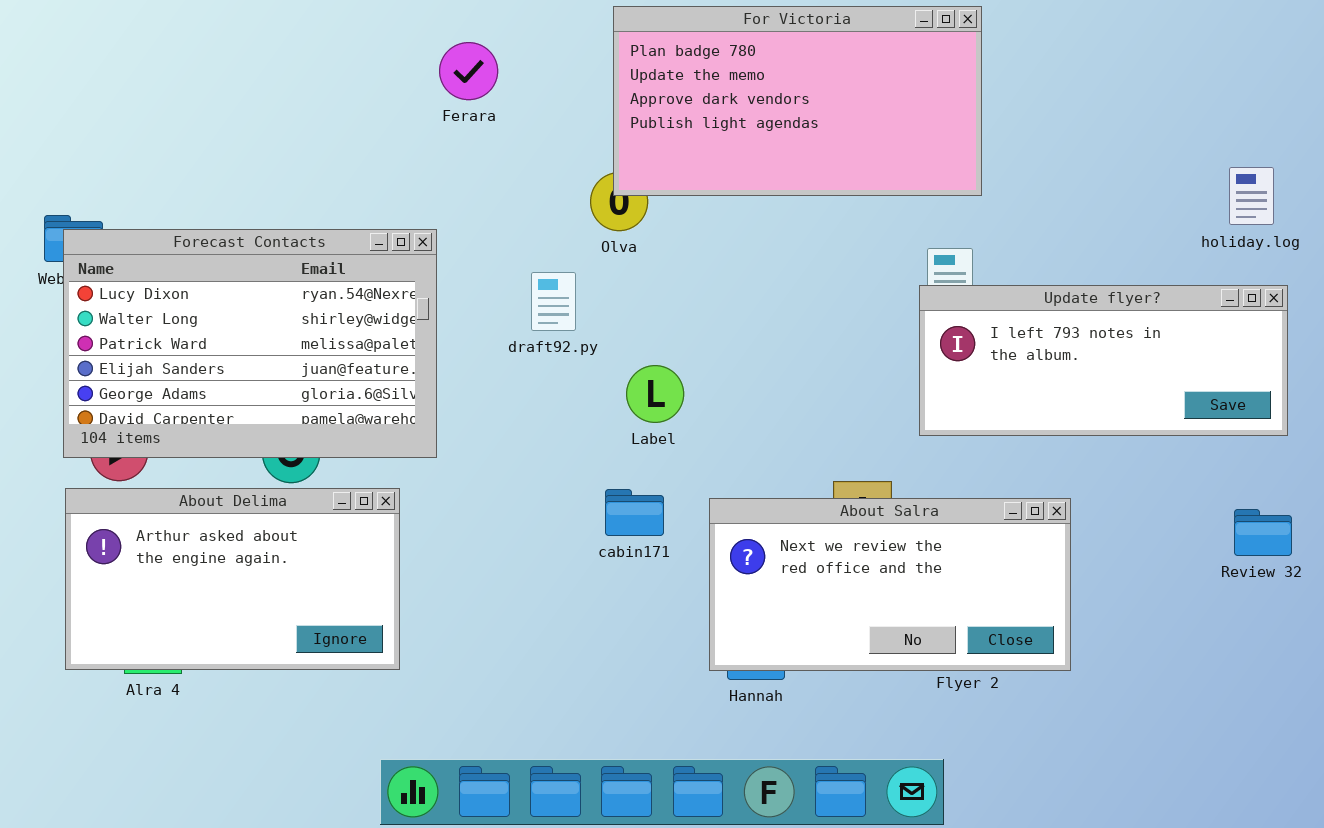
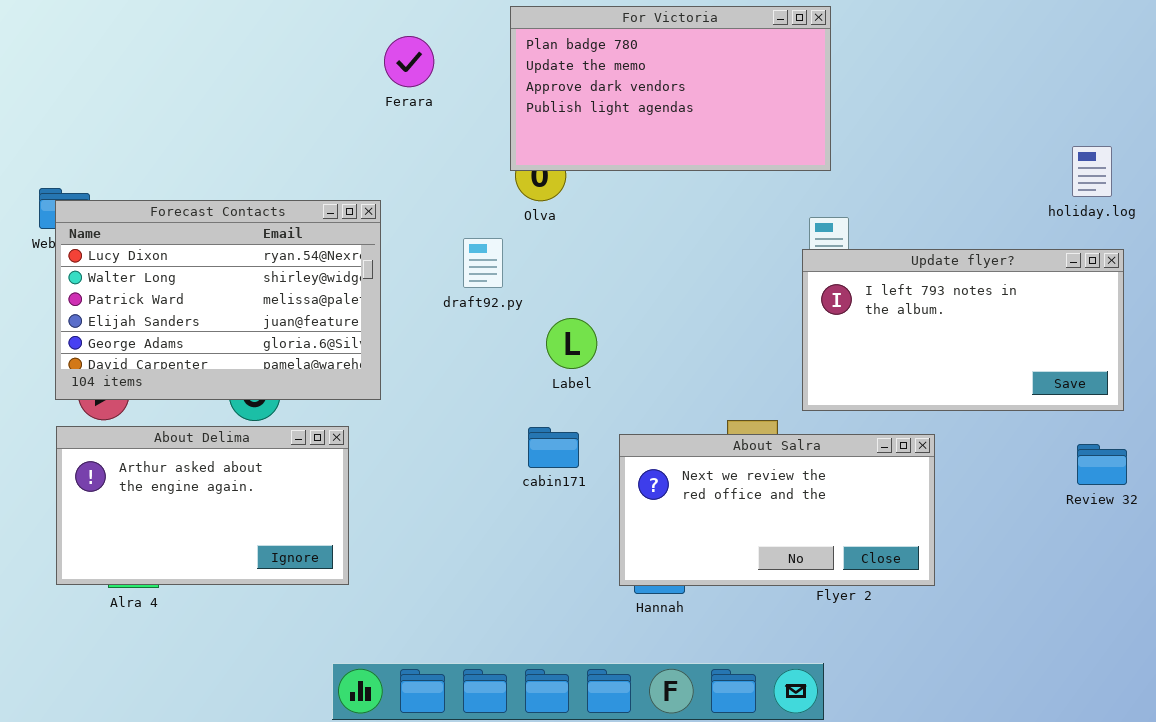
For Victoria: [613,6,982,196] -> [510,6,831,171], moved
Update flyer?: [919,285,1288,436] -> [802,249,1124,411], resized

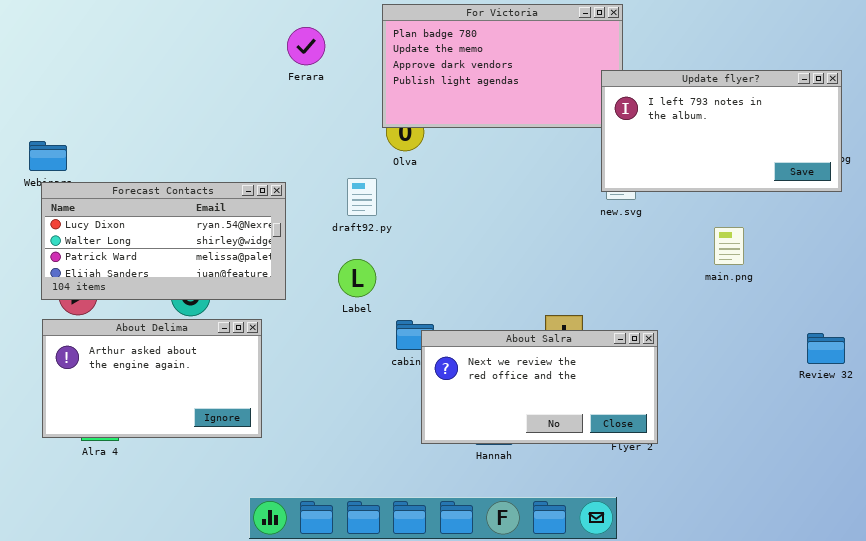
Forecast Contacts: [55,200,381,400] -> [41,182,286,300], resized
Update flyer?: [802,249,1124,411] -> [601,70,842,192], moved
Label: [546,318,597,369] -> [338,259,376,297], moved
About Salra: [619,434,935,586] -> [421,330,658,444], moved

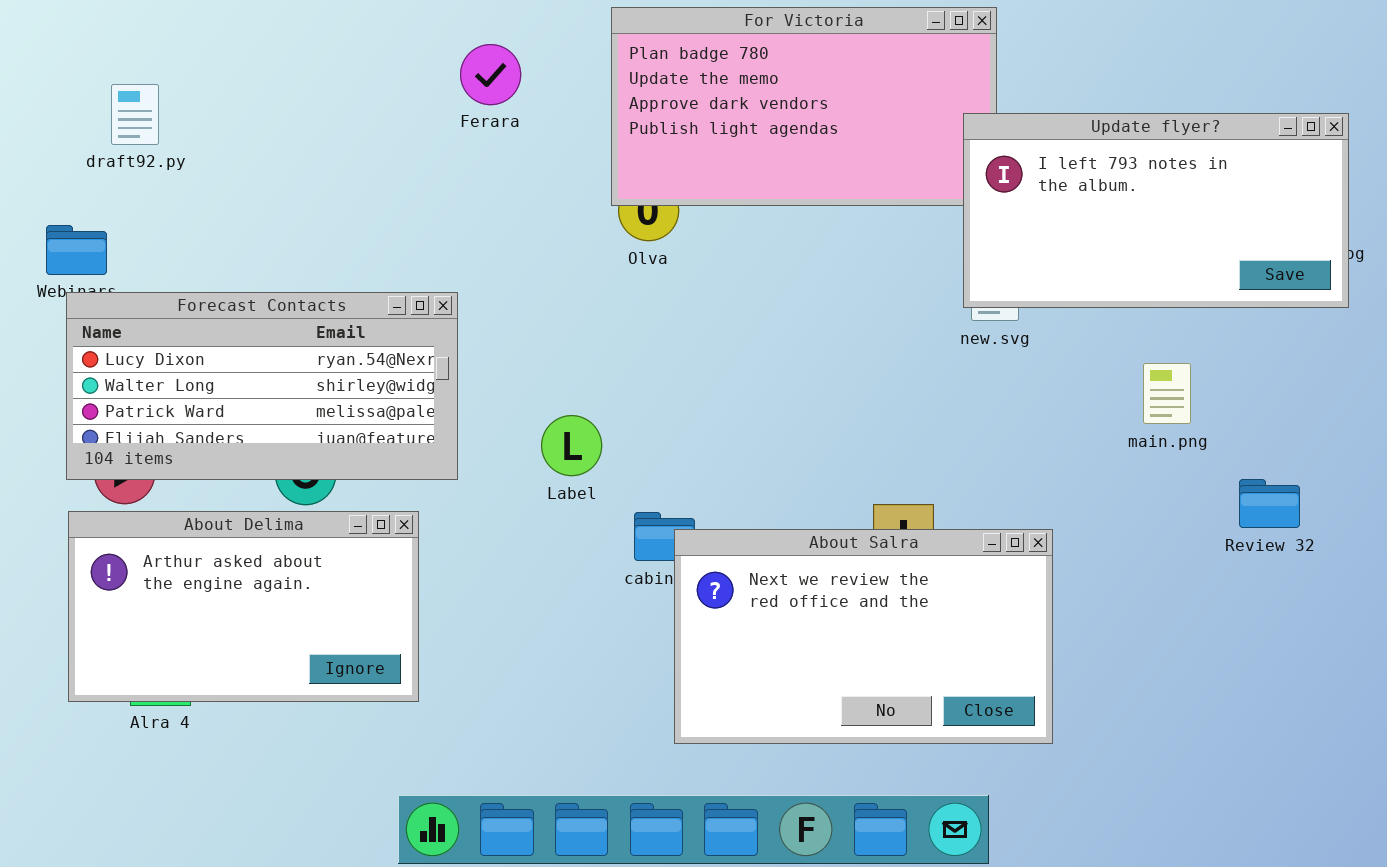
draft92.py: [347,178,377,216] -> [111,84,159,145], moved
About Salra: [421,330,658,444] -> [674,529,1053,744], resized
Review 32: [807,333,845,364] -> [1239,479,1300,528], moved

